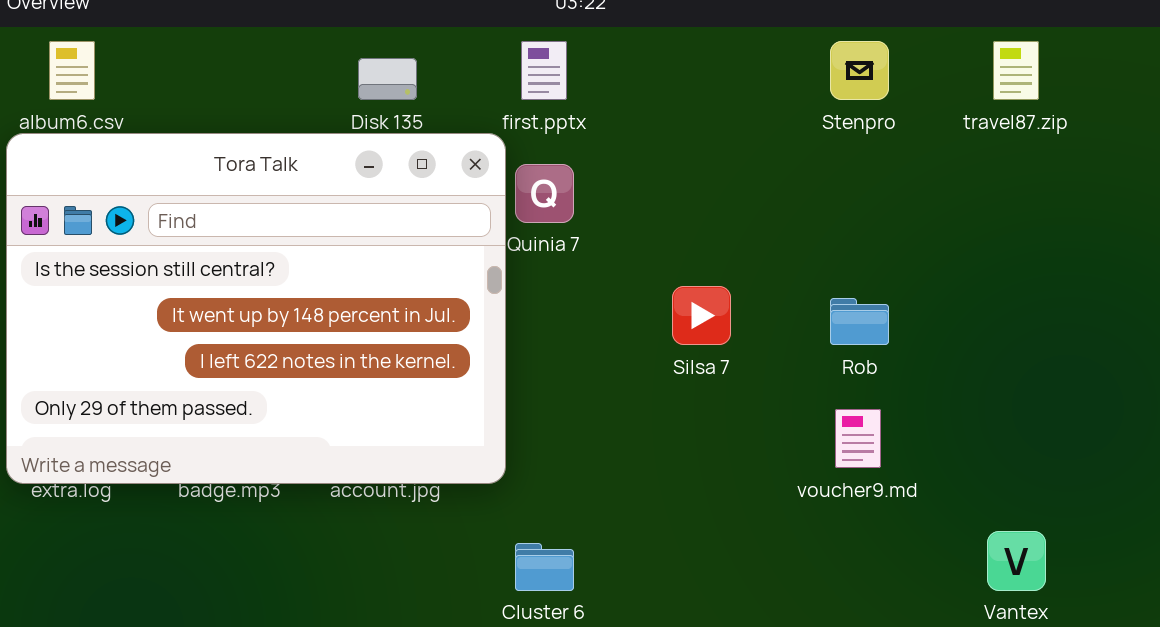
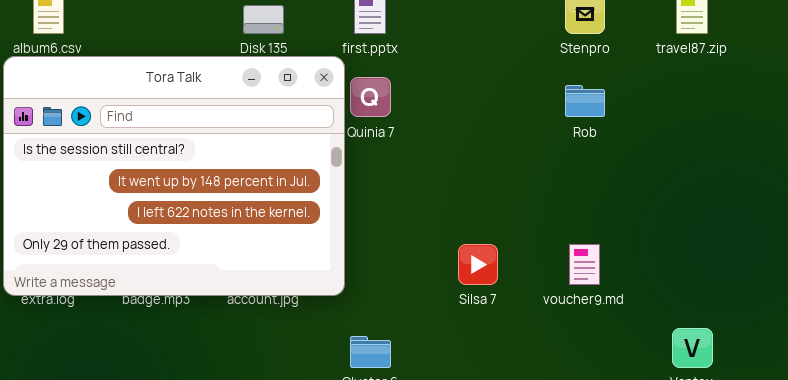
Silsa 7: [672,286,731,345] -> [458,244,498,285], moved
Rob: [830,298,889,345] -> [565,85,605,117], moved

